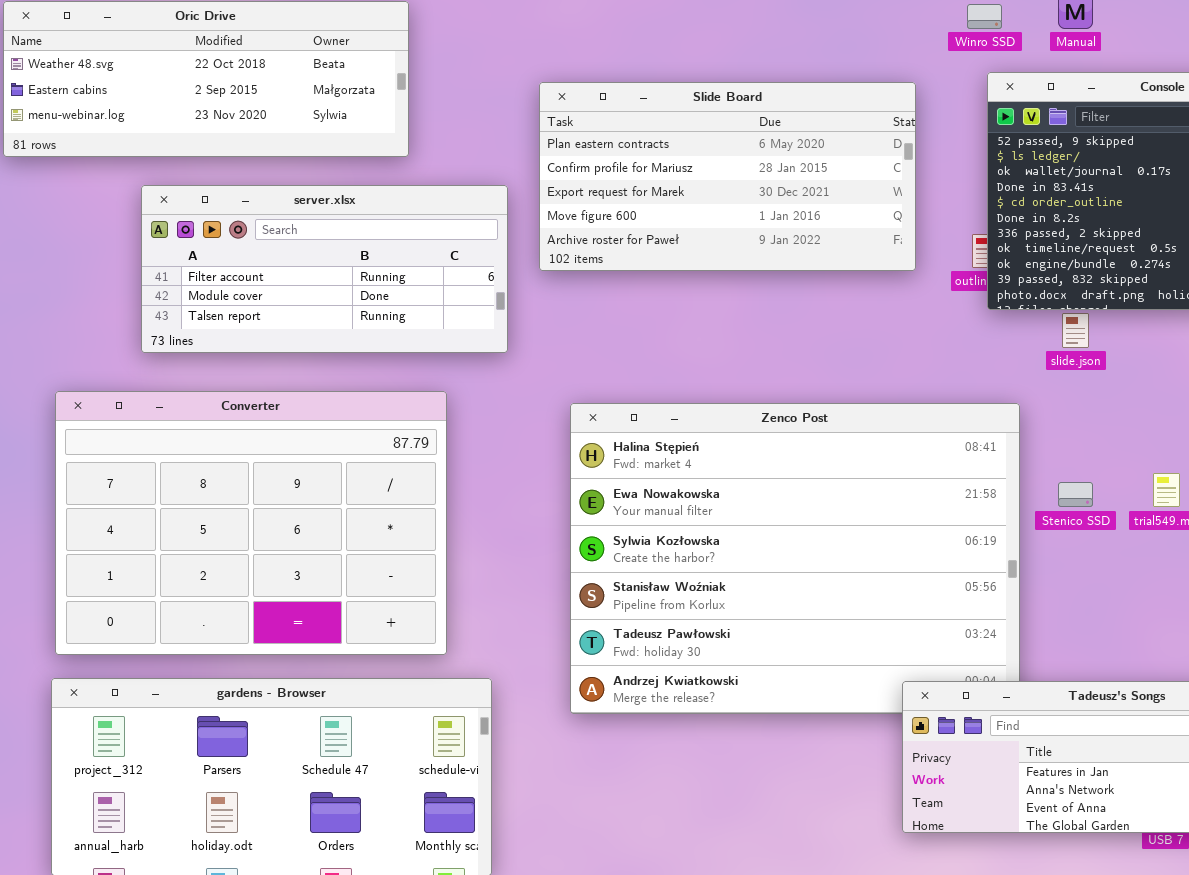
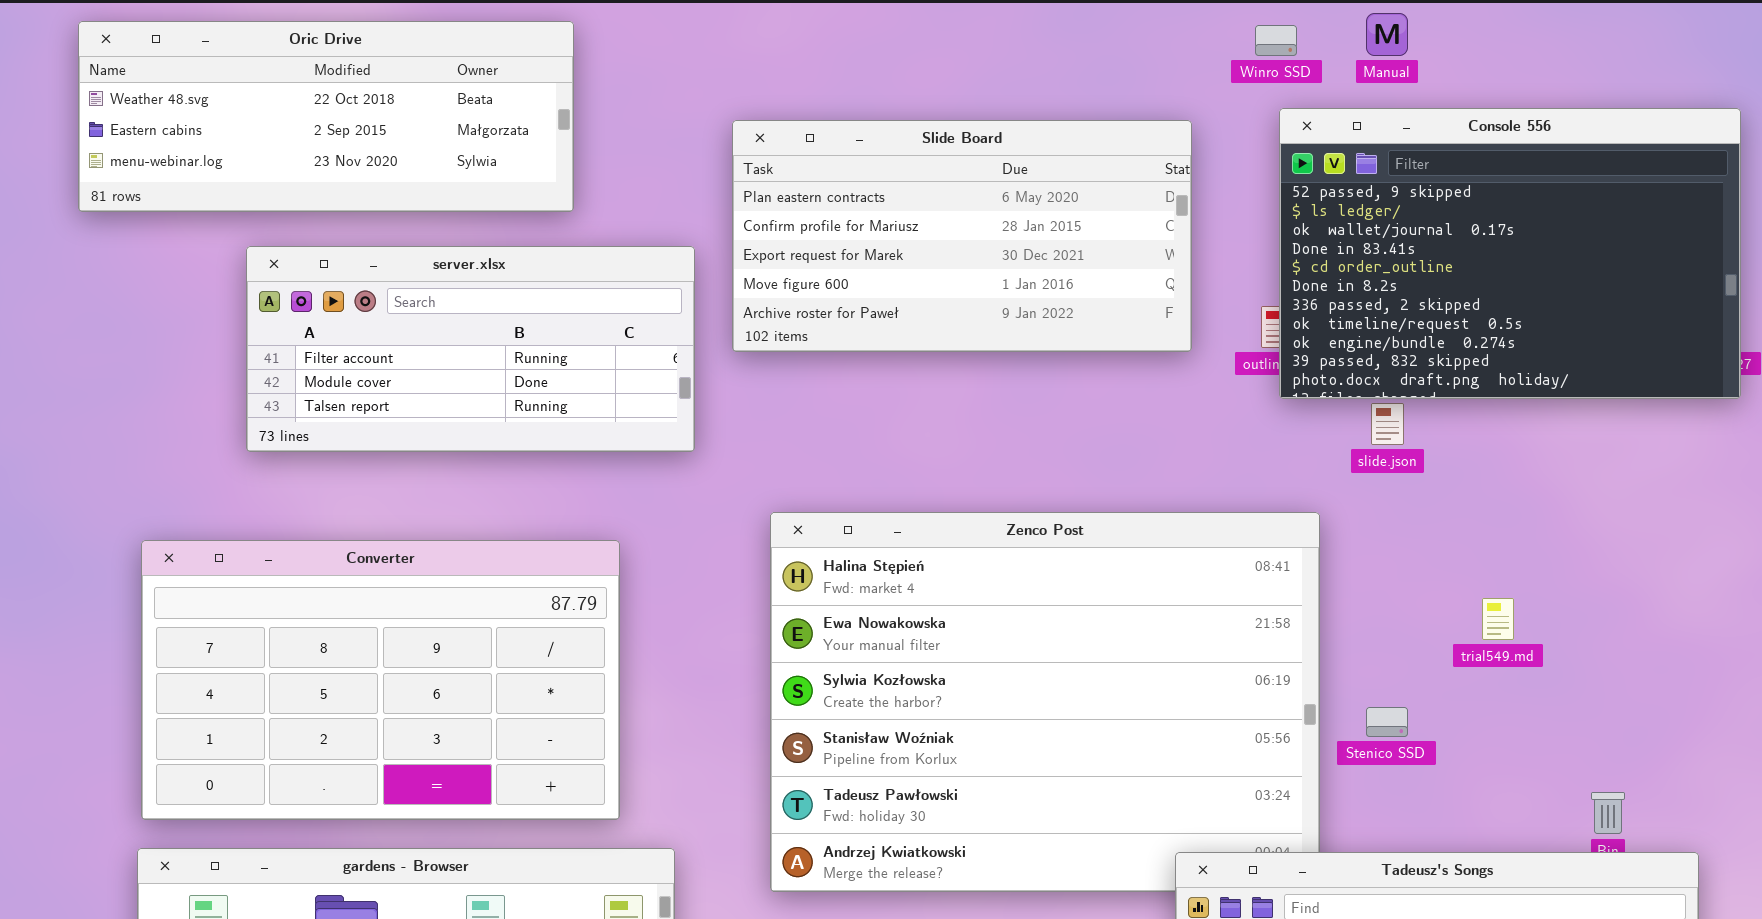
Converter: [55,391,447,655] -> [141,540,620,820], resized
Stenico SSD: [1058,482,1093,507] -> [1366,707,1408,737], moved

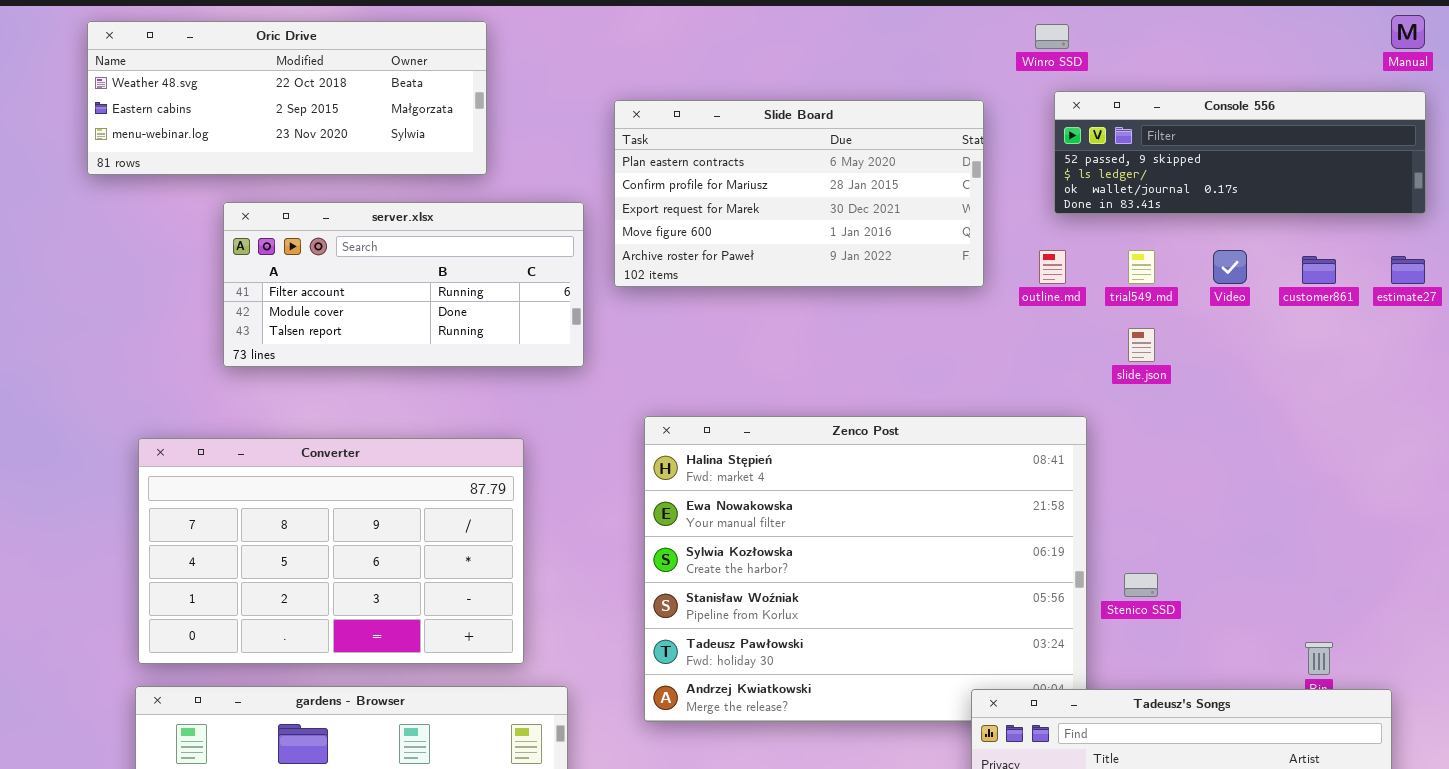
Manual: [1366,13,1408,56] -> [1391,15,1425,49], moved
Console 556: [1279,108,1741,399] -> [1054,91,1426,214], resized
trial549.md: [1482,598,1514,640] -> [1128,250,1155,284], moved

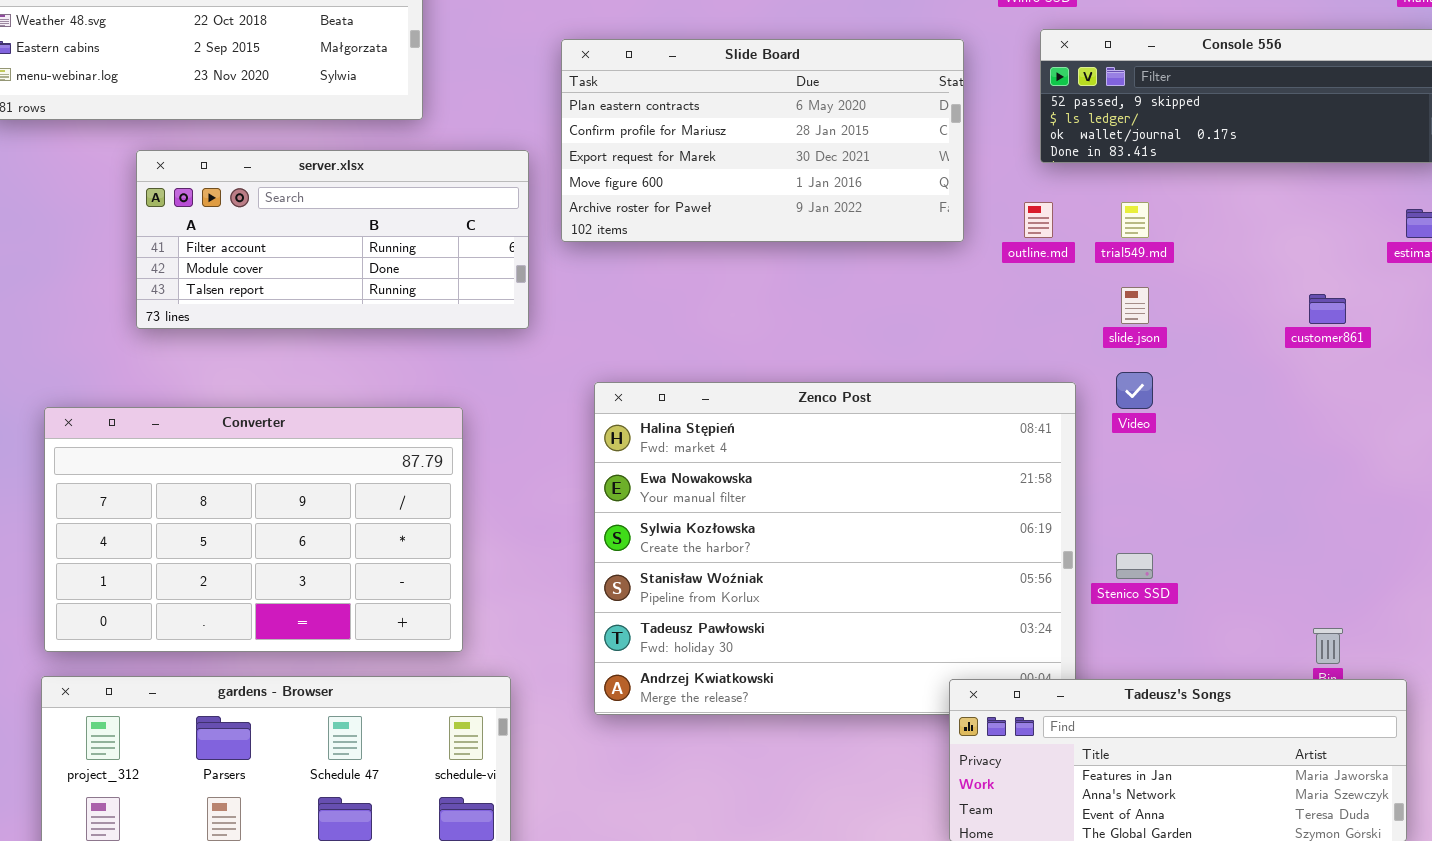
Video: [1213,250,1247,284] -> [1116,372,1153,409], moved
customer861: [1302,256,1336,284] -> [1309,294,1346,324], moved

